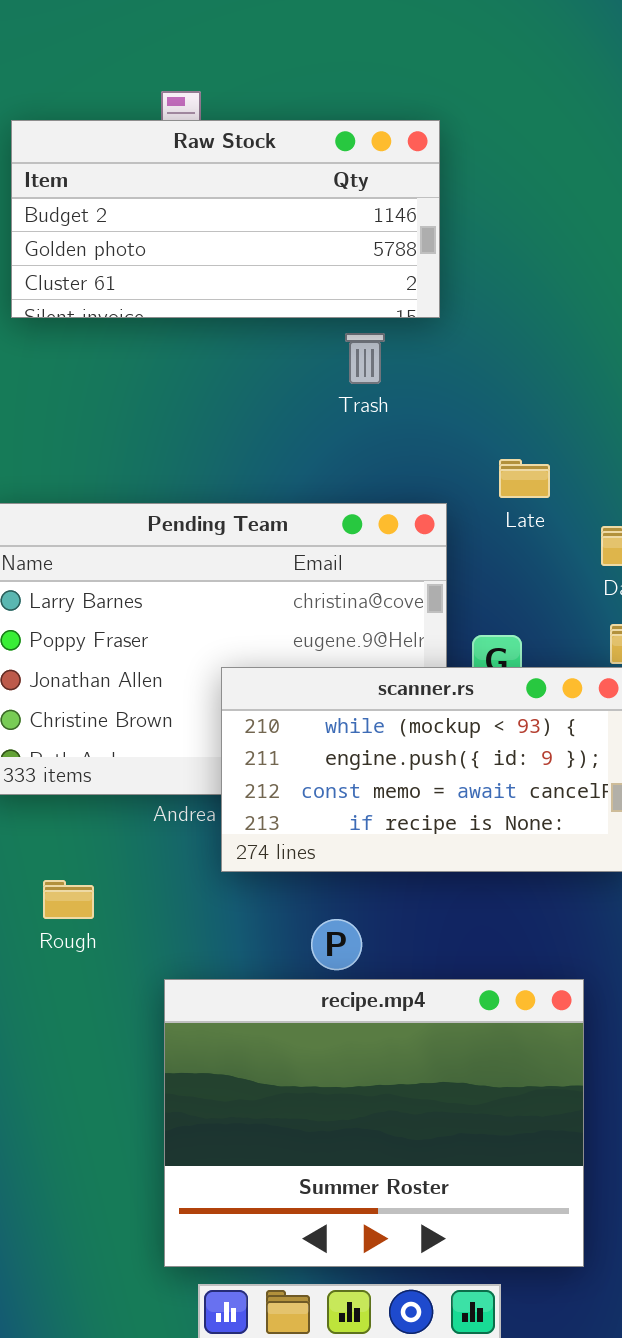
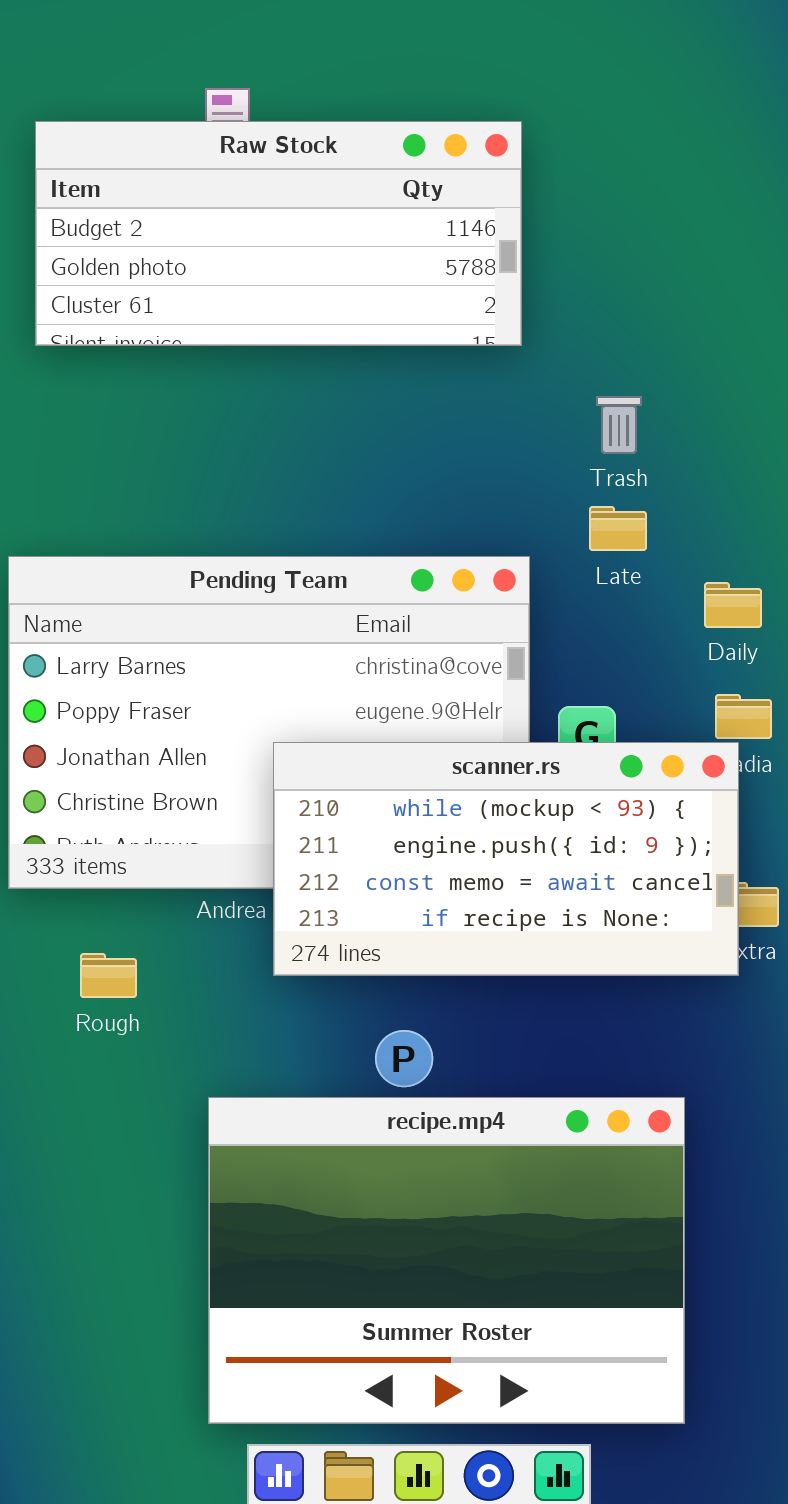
Trash: [345,333,385,384] -> [596,396,642,454], moved
Rough: [43,880,94,919] -> [80,953,137,998], moved

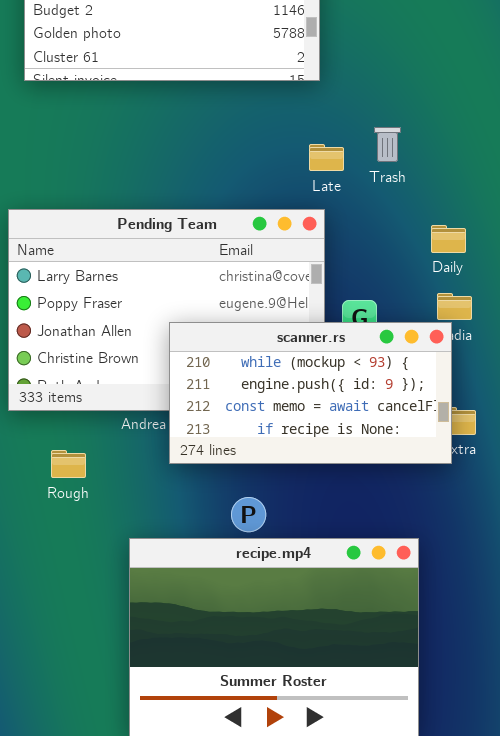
Trash: [596,396,642,454] -> [374,127,401,162], moved
Late: [589,506,647,551] -> [309,144,344,171], moved

